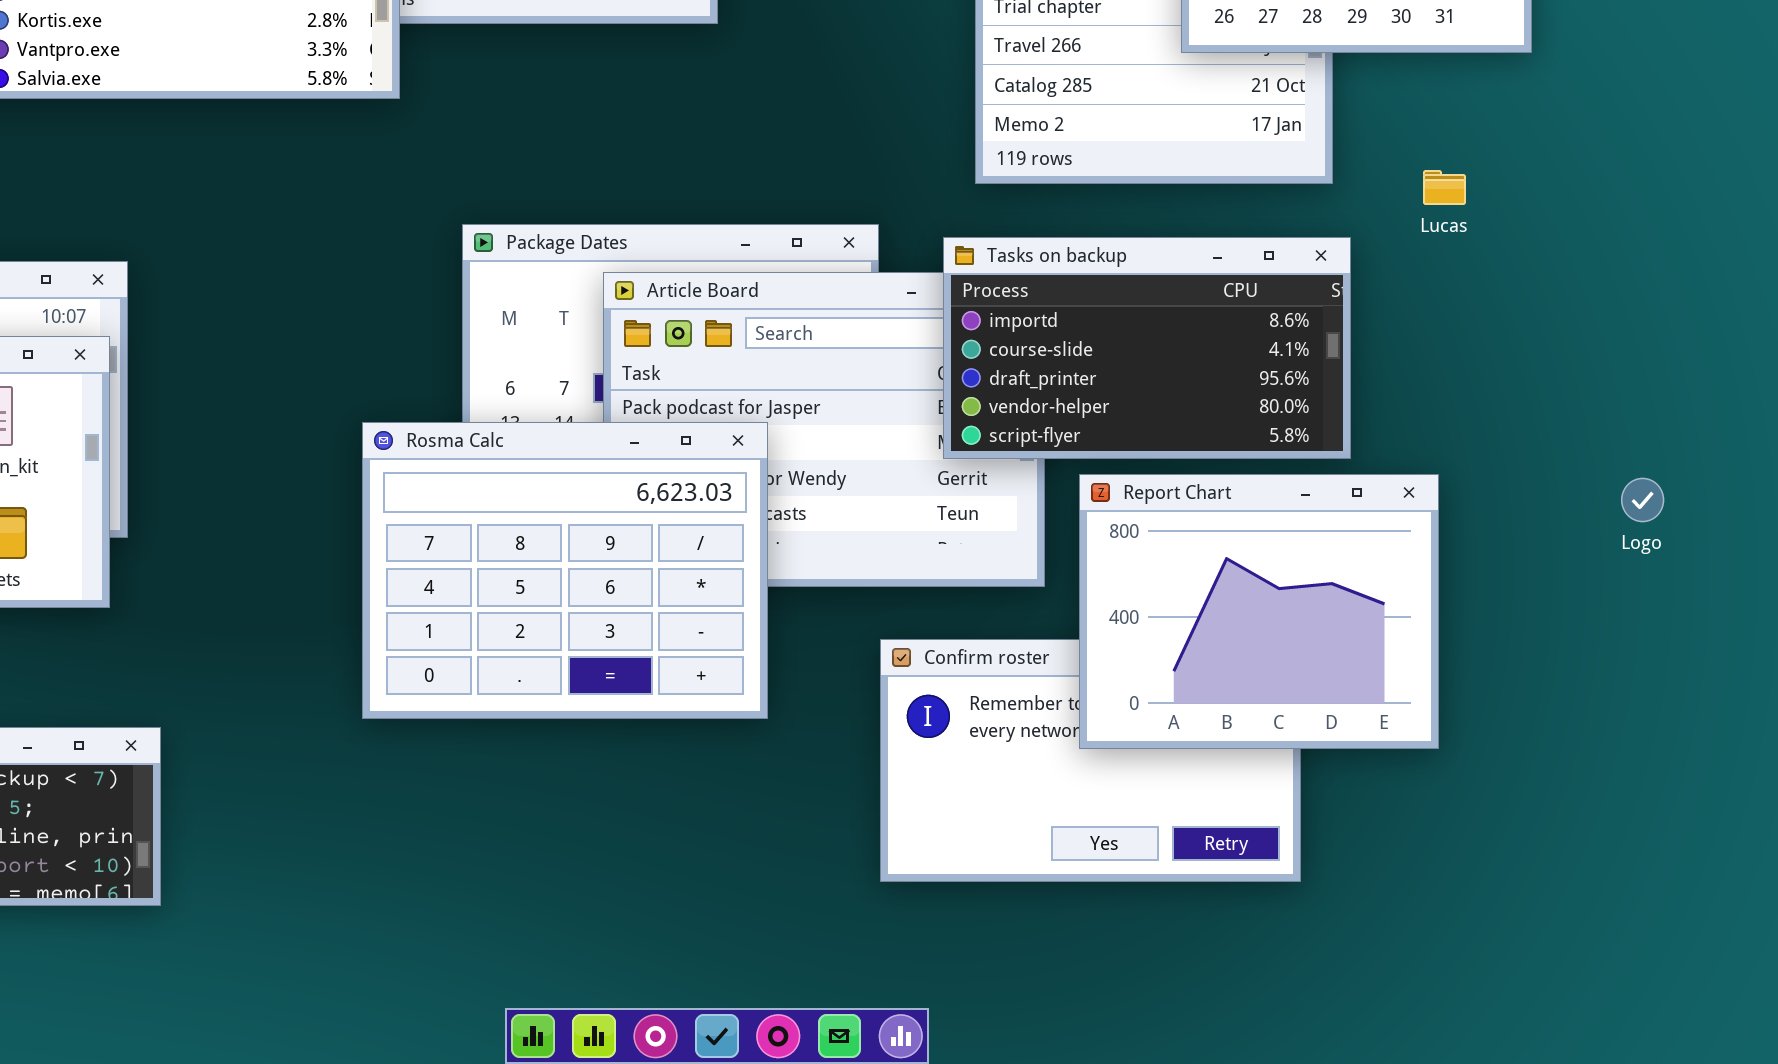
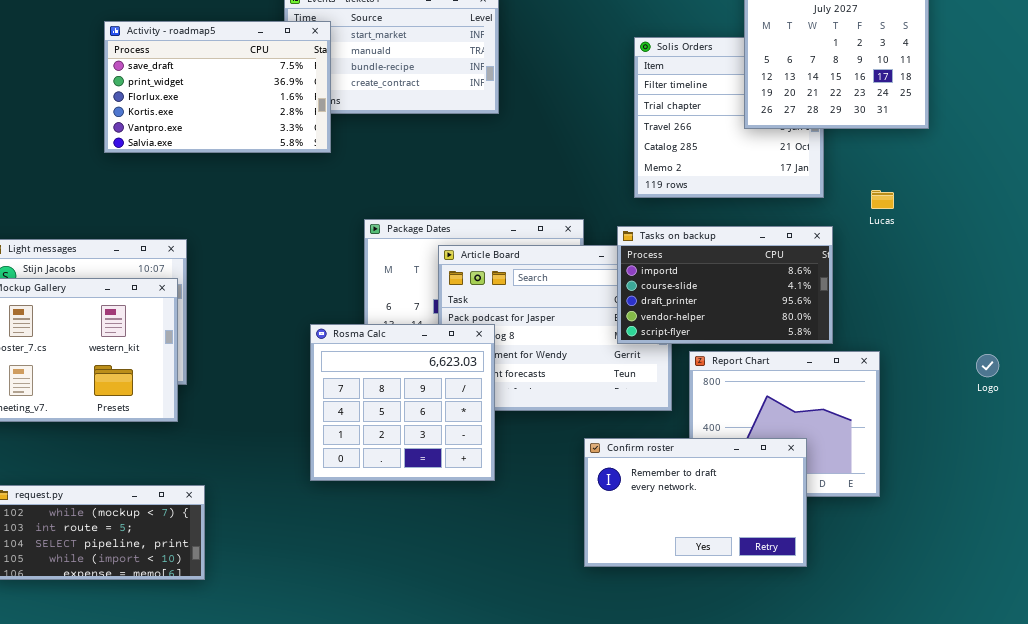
Rosma Calc: [362,422,768,719] -> [310,324,495,481], resized
Confirm roster: [880,639,1301,882] -> [584,438,807,567], raised

